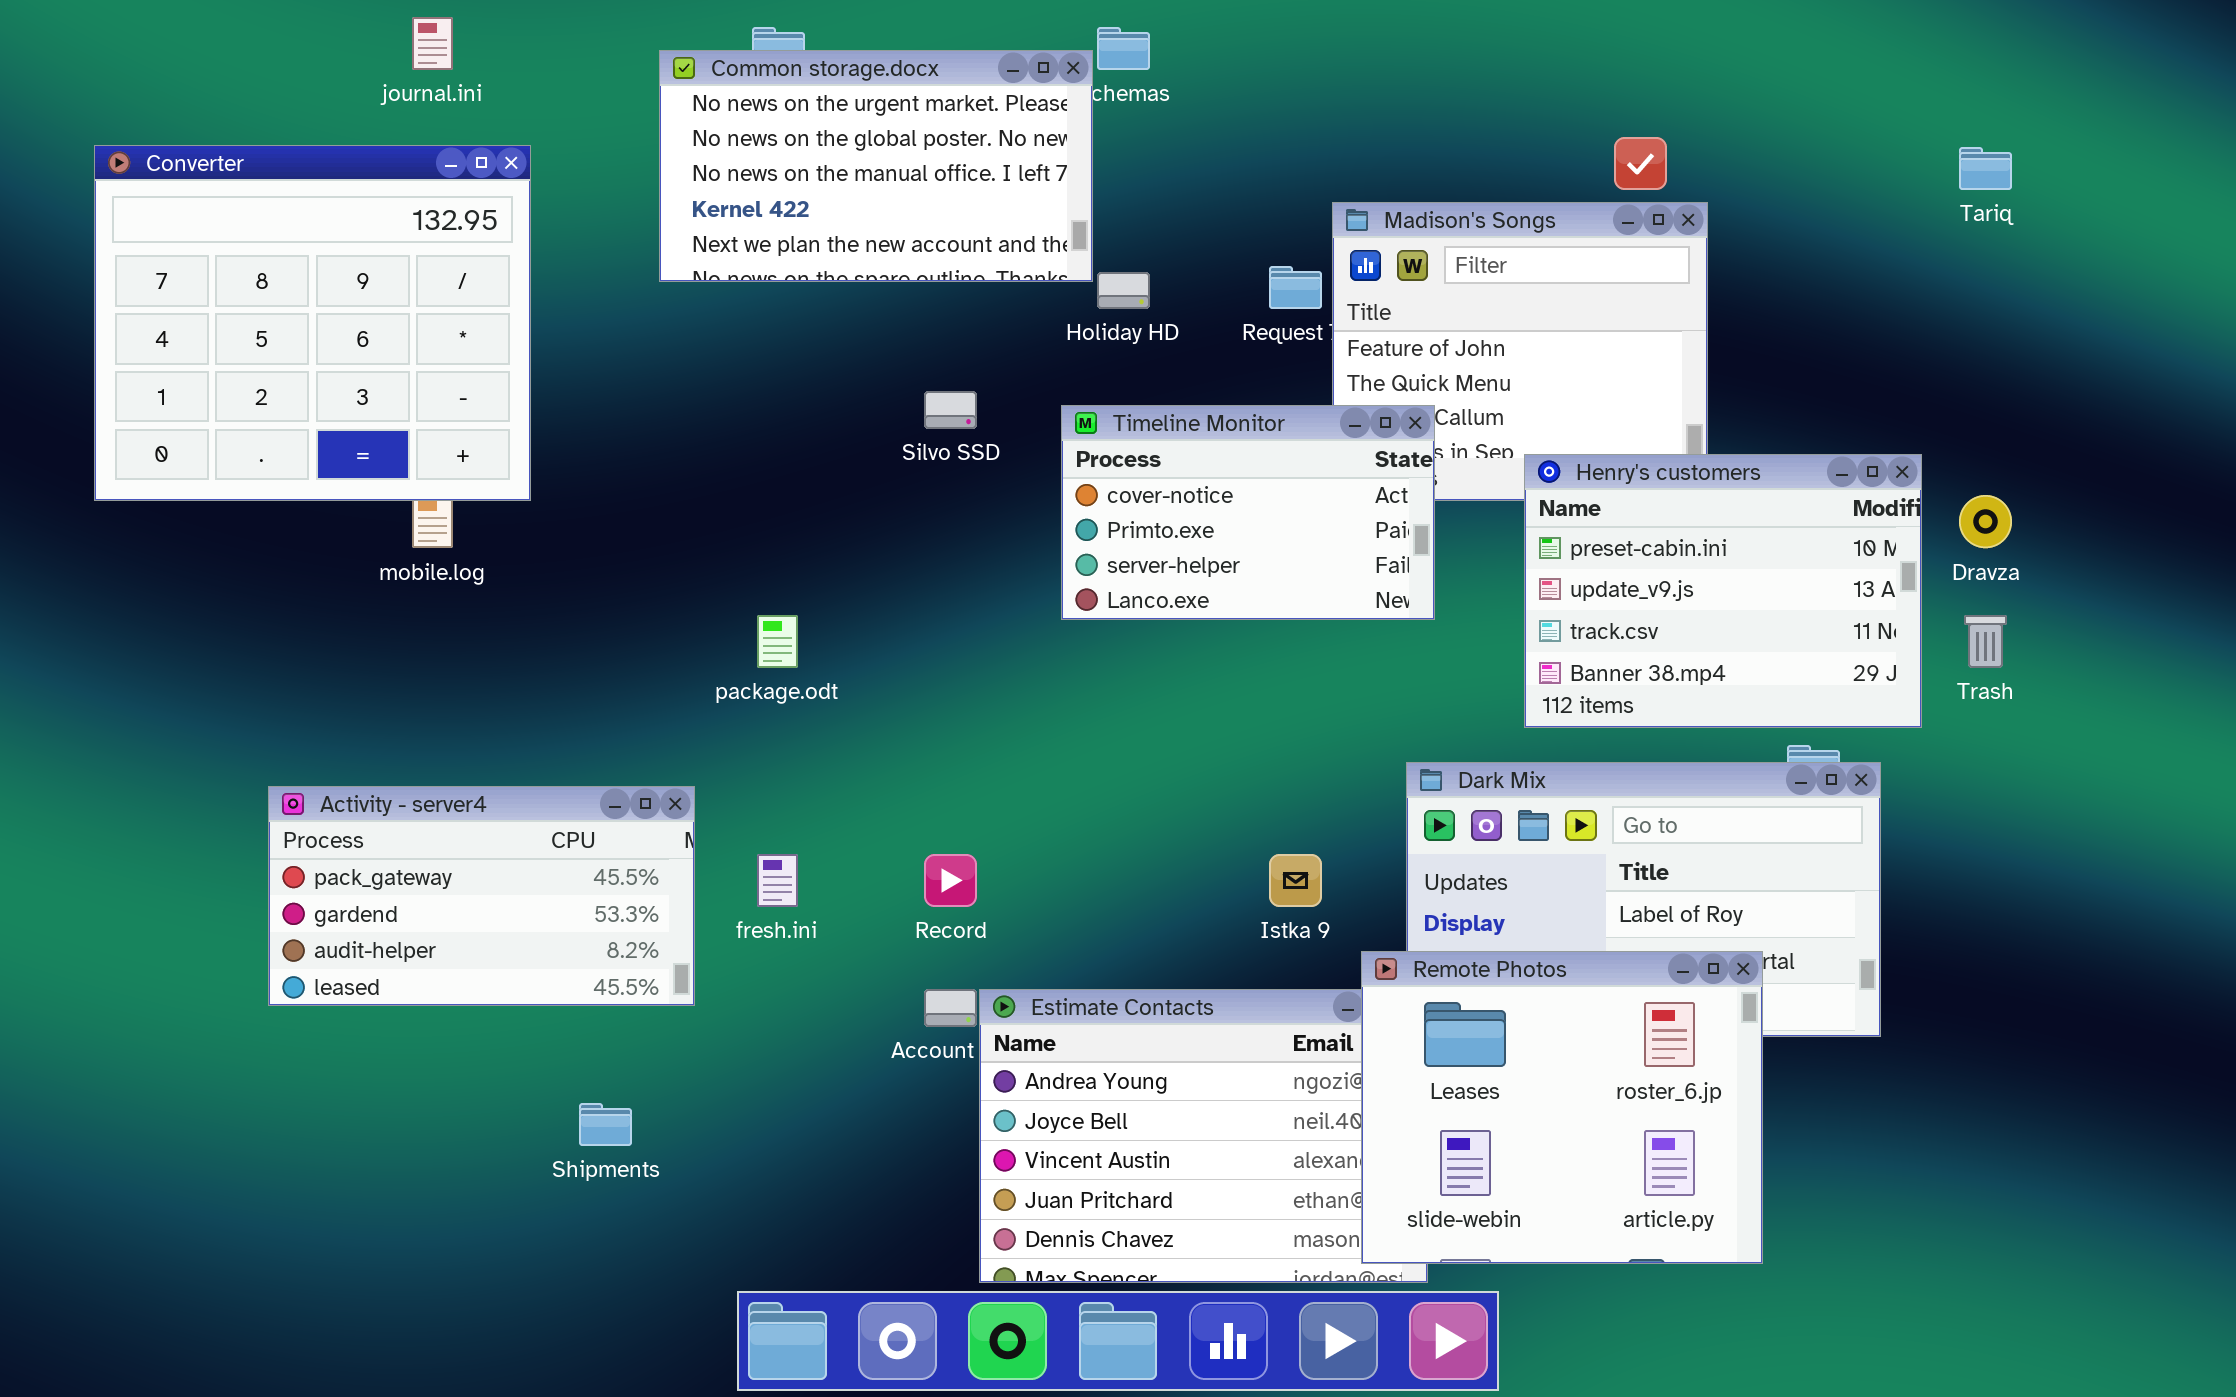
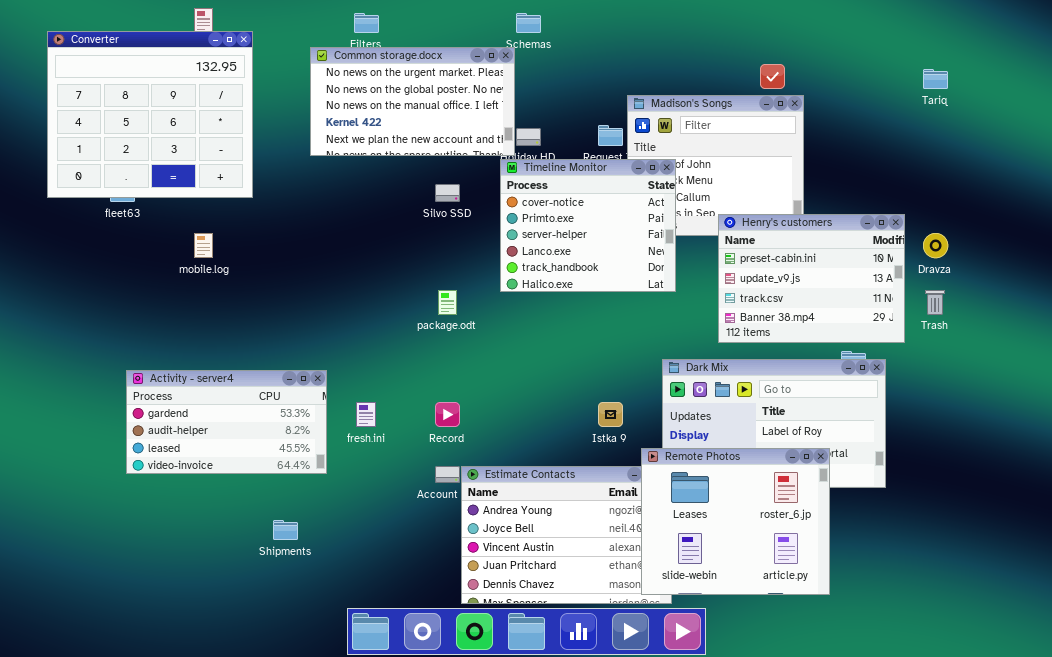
Common storage.docx: [659,50,1093,282] -> [310,47,515,156], moved
Converter: [94,145,531,501] -> [47,31,253,198], moved
Timeline Monitor: [1061,405,1435,620] -> [500,159,676,292], resized
package.odt: [757,615,798,668] -> [438,290,457,315], moved
Activity - server4: [268,786,695,1006] -> [126,370,327,474], scrolled down 1 row

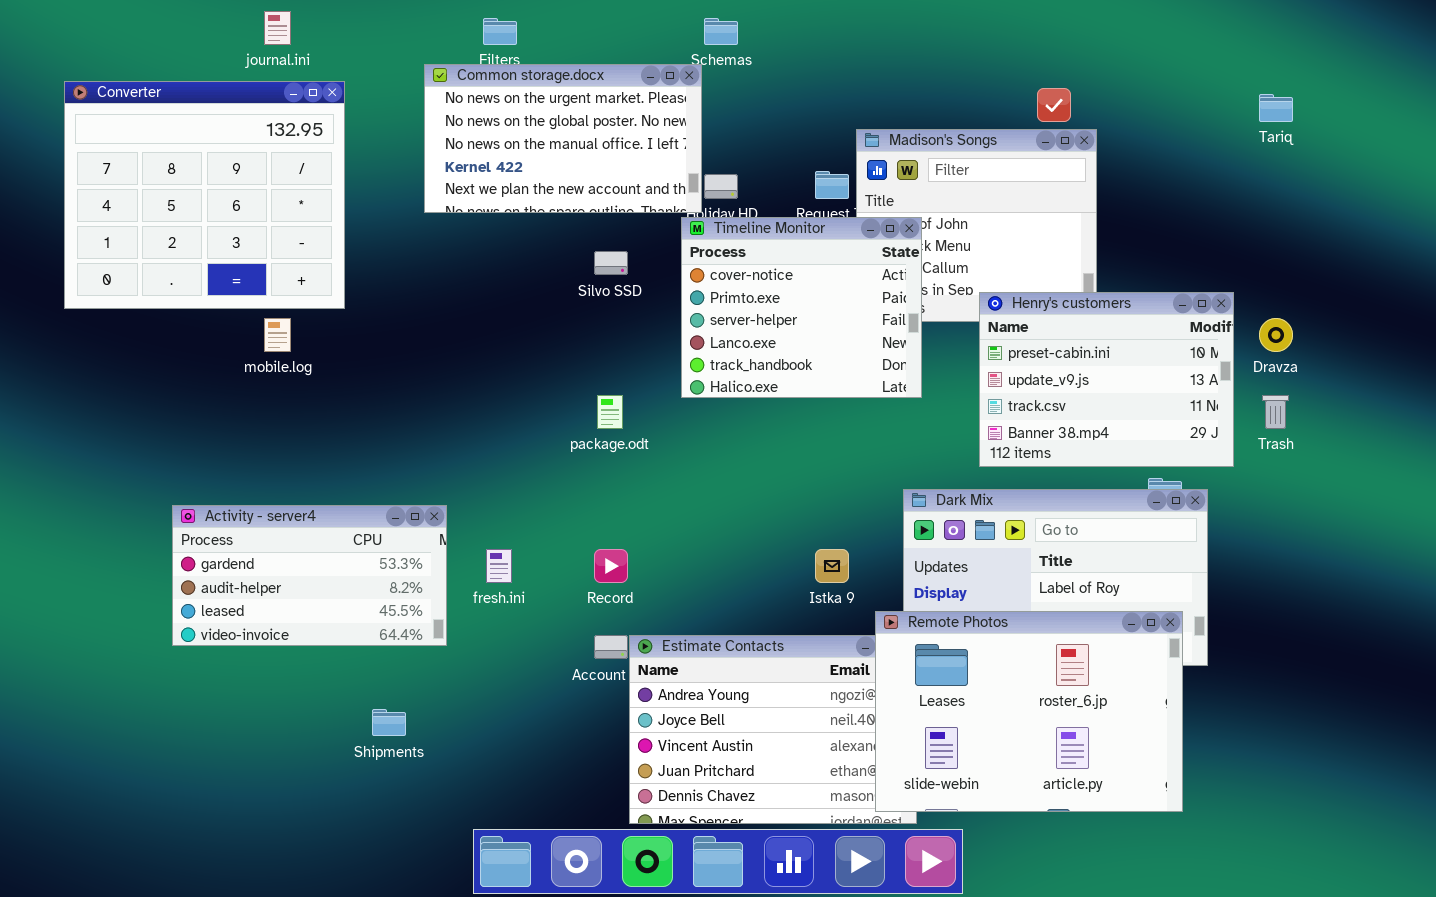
Converter: [47,31,253,198] -> [64,81,345,309], moved
Remote Photos: [641,448,830,595] -> [875,611,1183,812], resized

